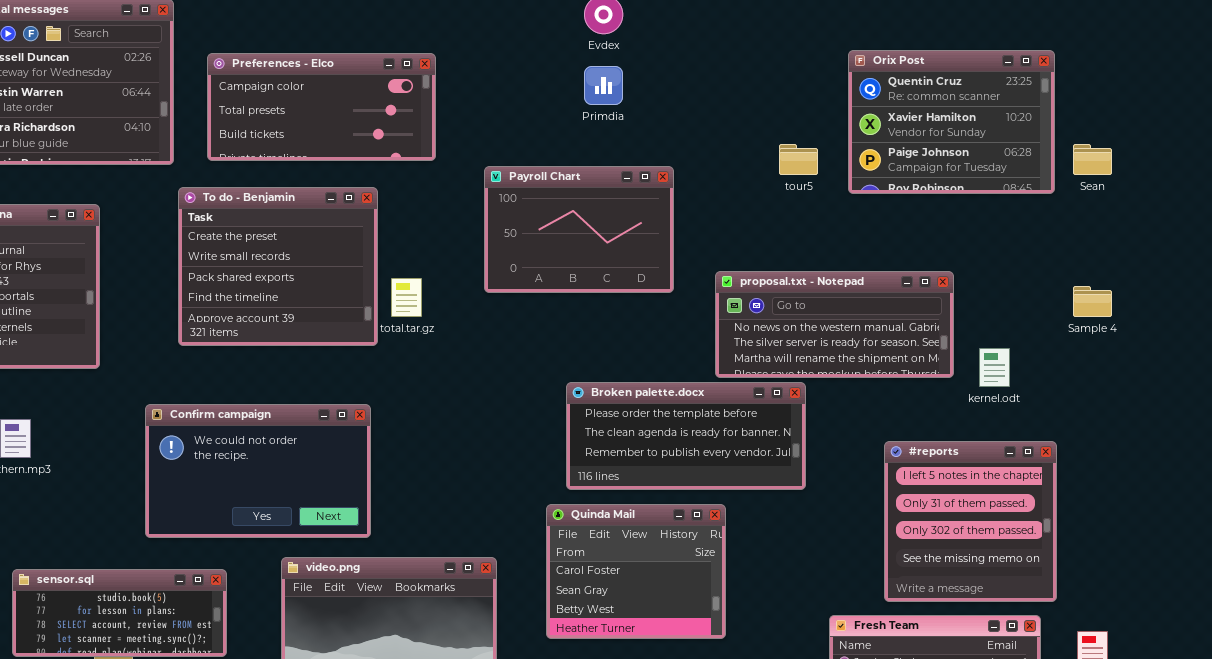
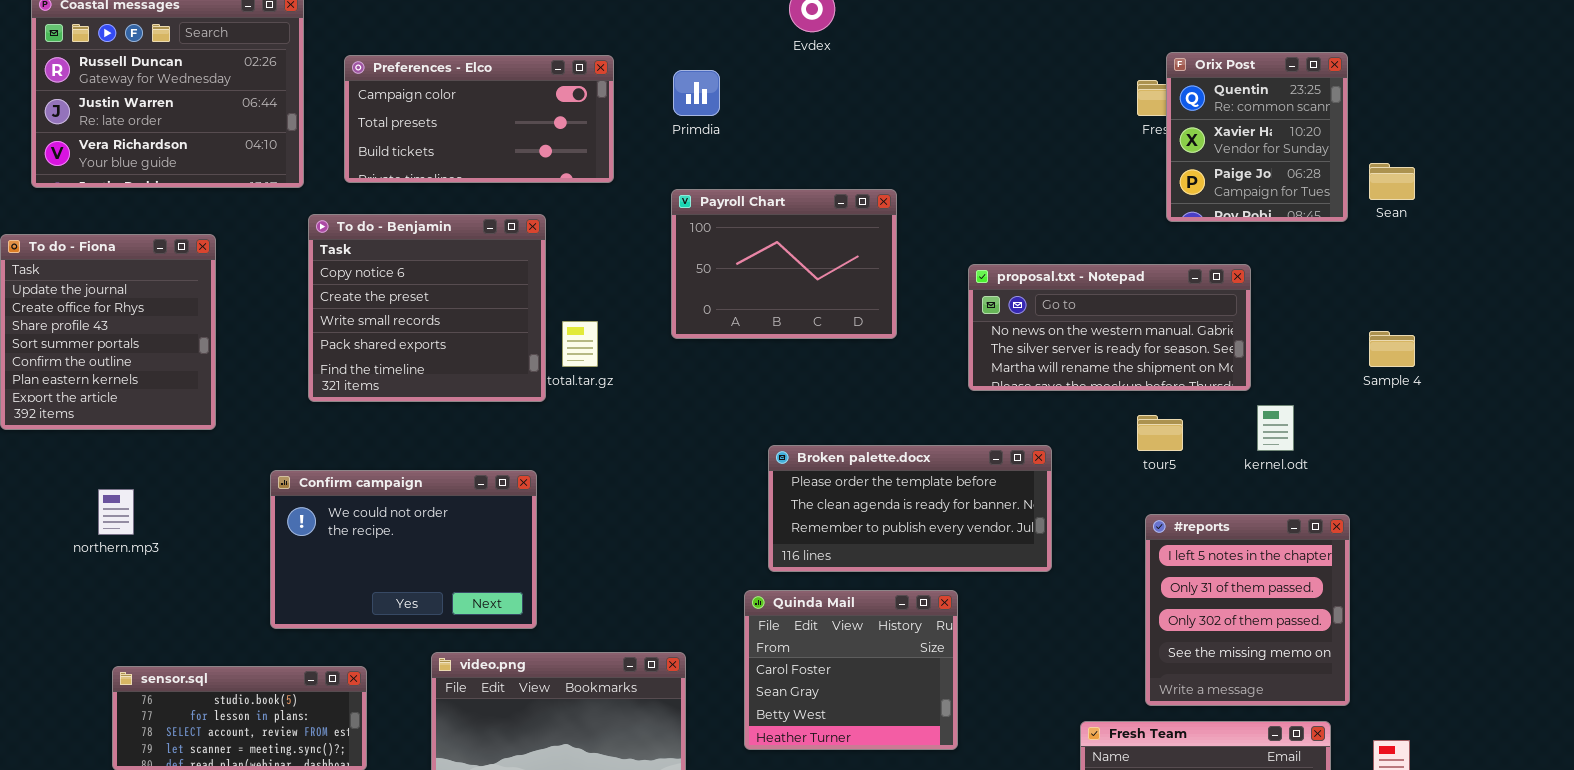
Orix Post: [848,50,1055,194] -> [1166,52,1348,222], resized
Primdia: [584,66,623,105] -> [673,70,720,116], moved
tour5: [779,144,818,175] -> [1137,415,1183,451], moved
To do - Benjamin: [178,187,378,346] -> [308,214,546,402], scrolled up 1 row
proposal.txt - Notepad: [715,271,954,378] -> [968,264,1251,391], moved

